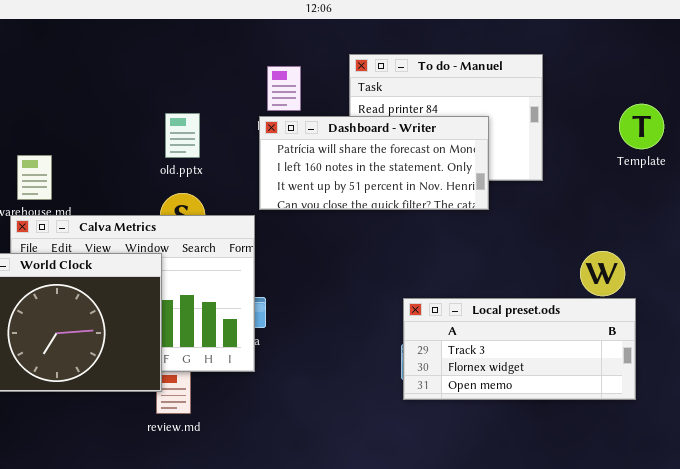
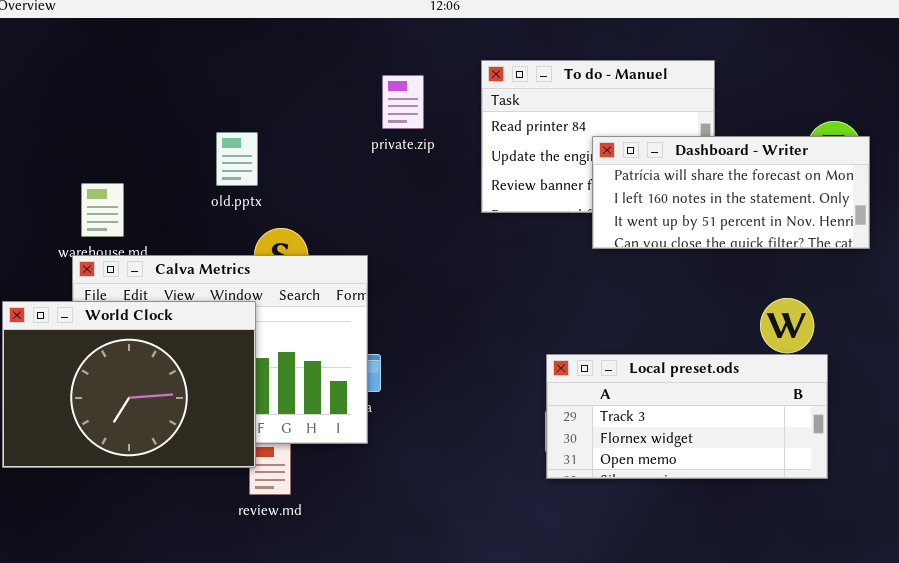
old.pptx: [165,113,200,158] -> [216,132,258,186], moved
Dashboard - Writer: [259,116,489,210] -> [592,136,870,249], moved

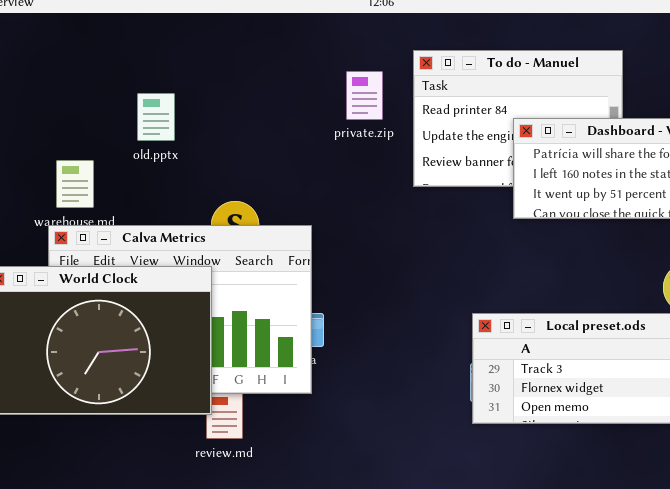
private.zip: [382,75,424,129] -> [346,71,383,120], moved
old.pptx: [216,132,258,186] -> [137,93,175,141], moved

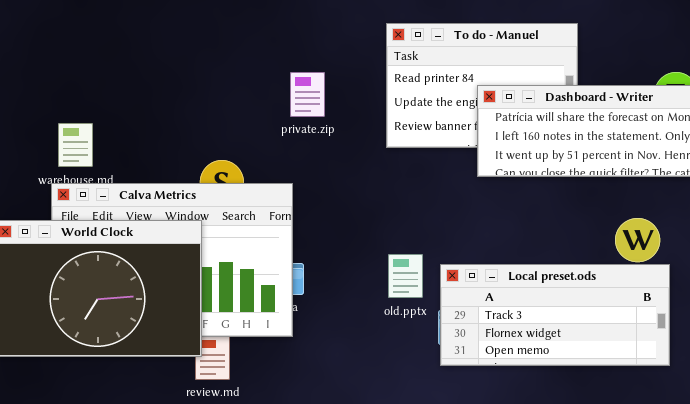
private.zip: [346,71,383,120] -> [290,72,325,117], moved
old.pptx: [137,93,175,141] -> [388,254,423,298], moved

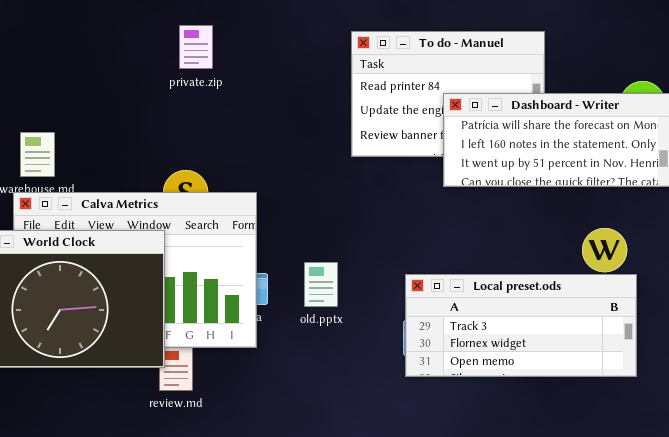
private.zip: [290,72,325,117] -> [179,25,213,69], moved
old.pptx: [388,254,423,298] -> [304,262,338,307], moved

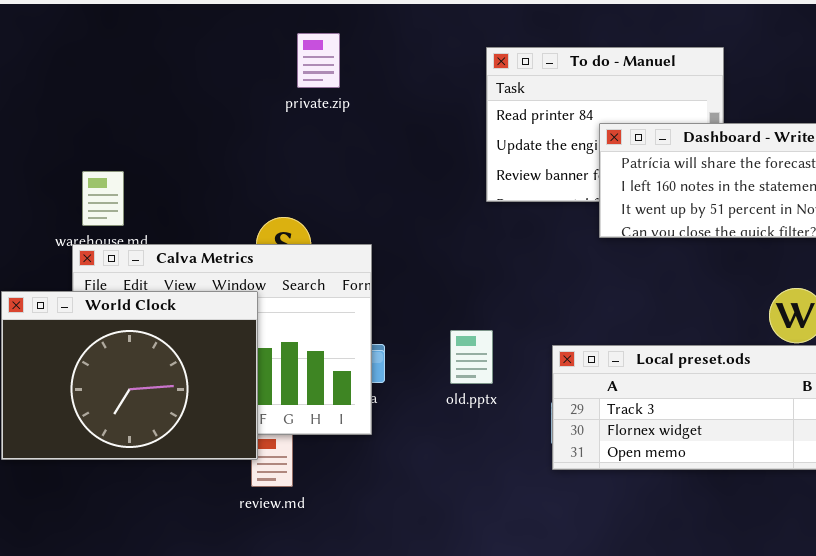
private.zip: [179,25,213,69] -> [297,33,340,88], moved
old.pptx: [304,262,338,307] -> [450,330,493,384], moved

